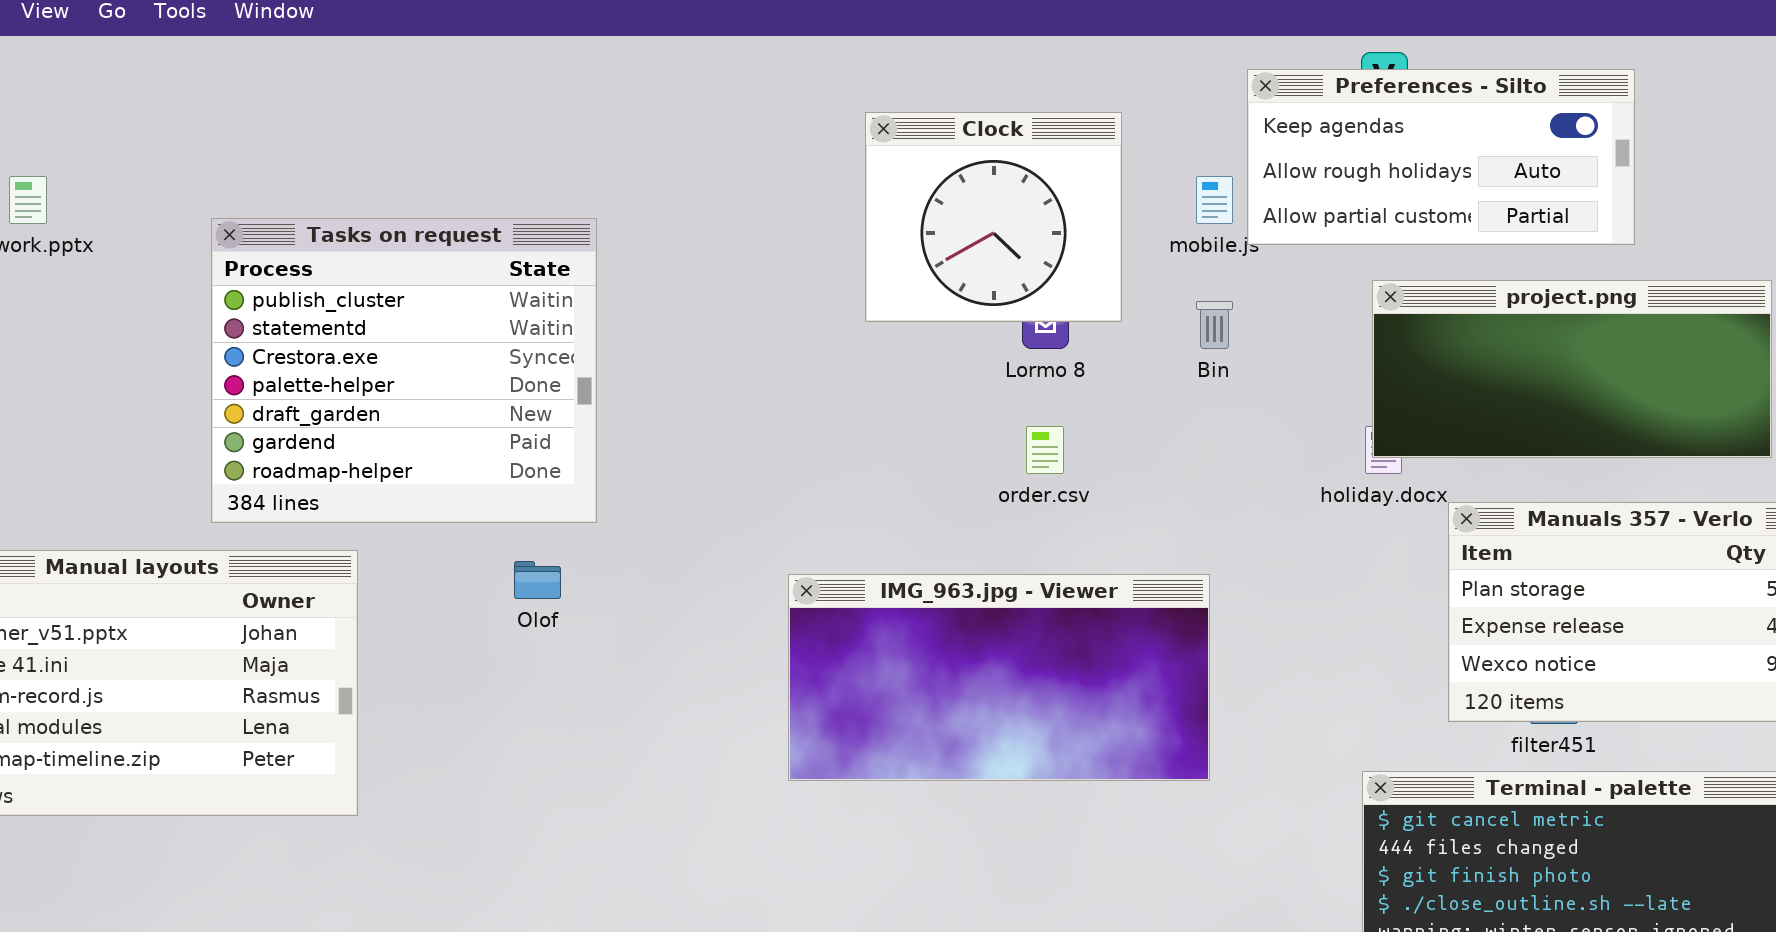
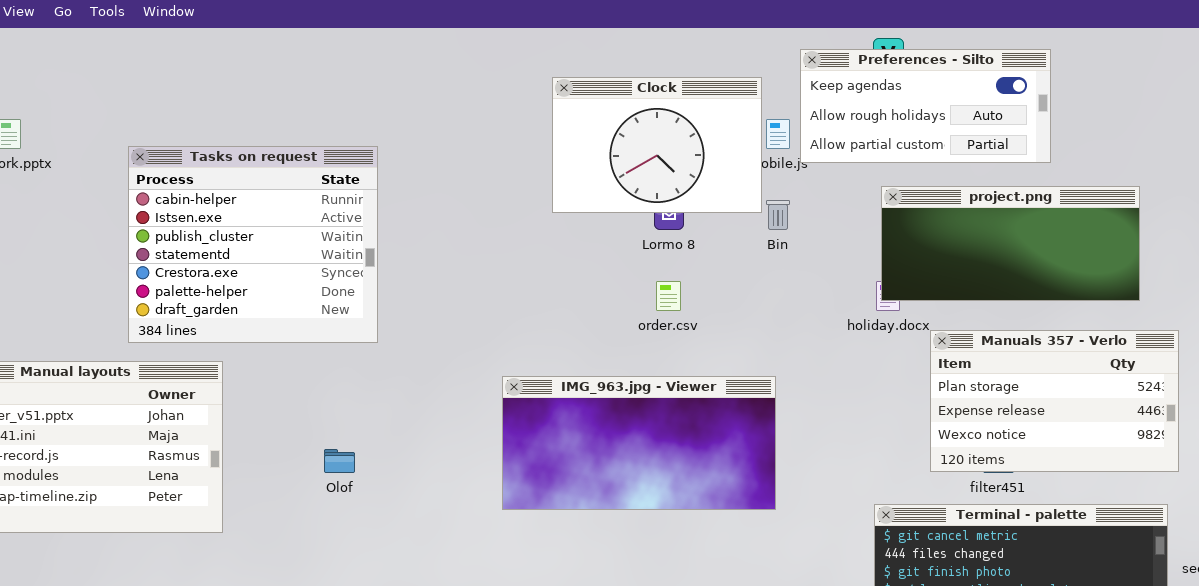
Clock: [865,112,1122,322] -> [552,77,762,213], resized
Tasks on request: [211,218,597,523] -> [128,146,378,343], scrolled up 2 rows
Olof: [514,561,561,599] -> [324,449,355,473], moved

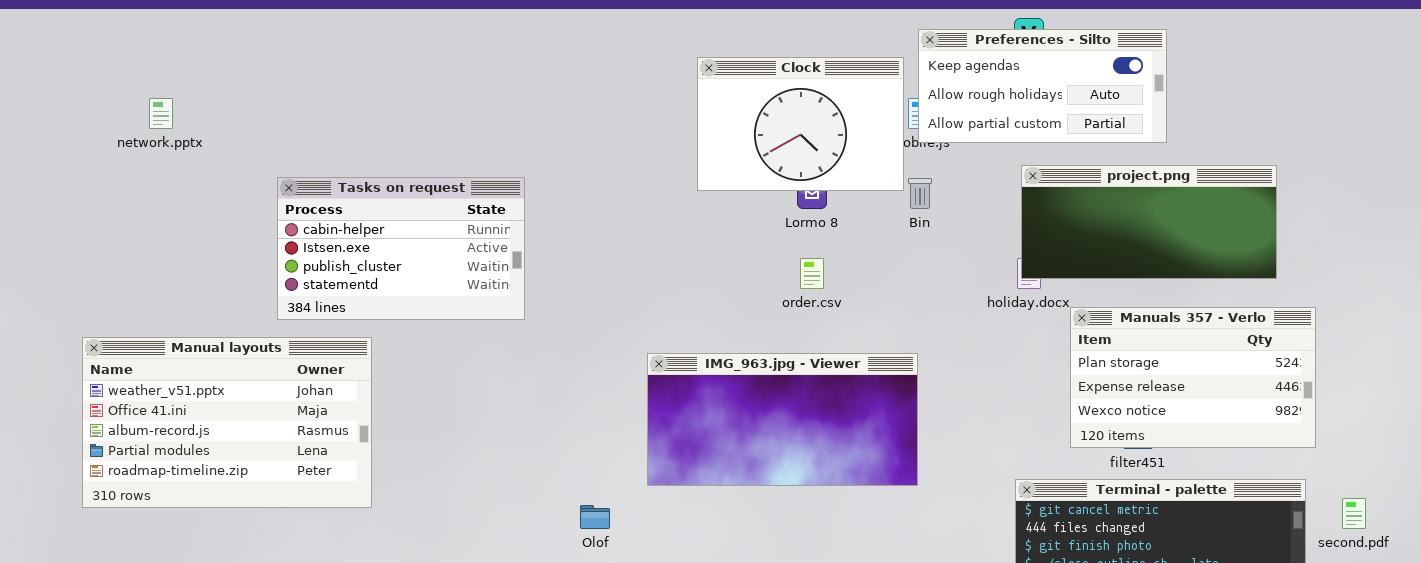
Preferences - Silto: [800,49,1051,163] -> [918,29,1167,143], moved
Tasks on request: [128,146,378,343] -> [277,177,525,320], resized
Olof: [324,449,355,473] -> [580,505,610,529], moved

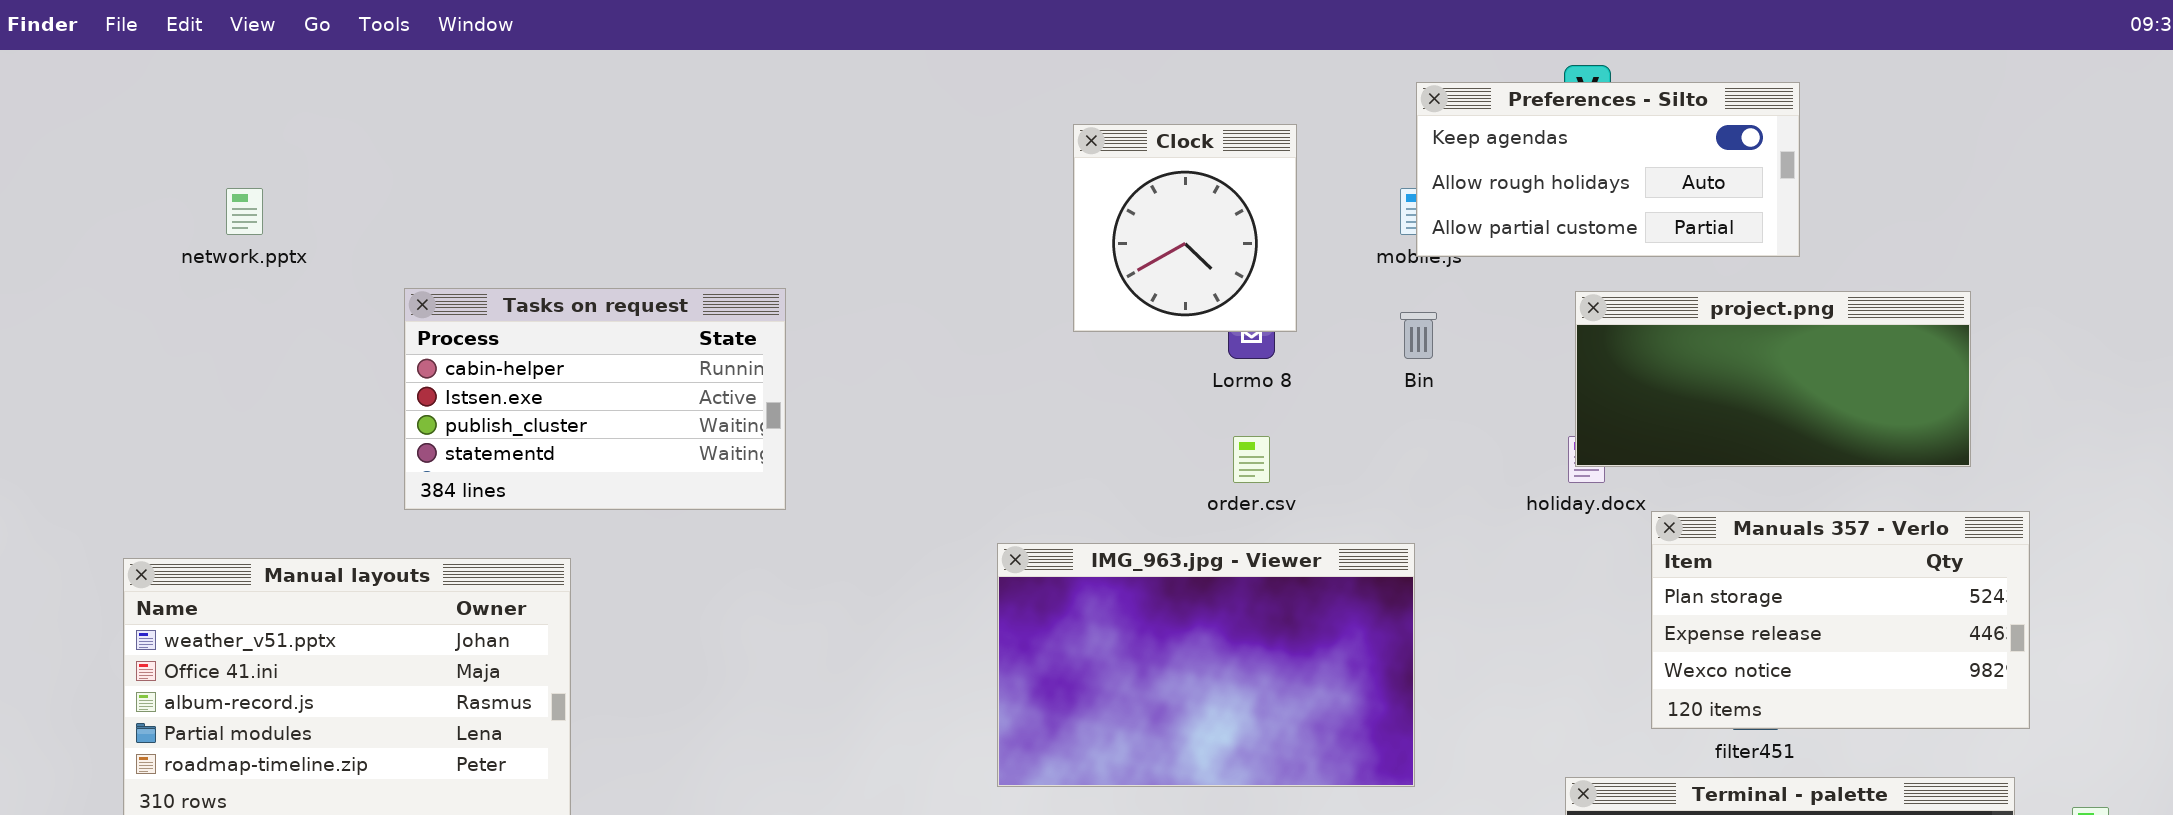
Clock: [697,57,904,191] -> [1073,124,1297,332], resized
Tasks on request: [277,177,525,320] -> [404,288,786,510], moved
IMG_963.jpg - Viewer: [647,353,918,486] -> [997,543,1415,787], resized

